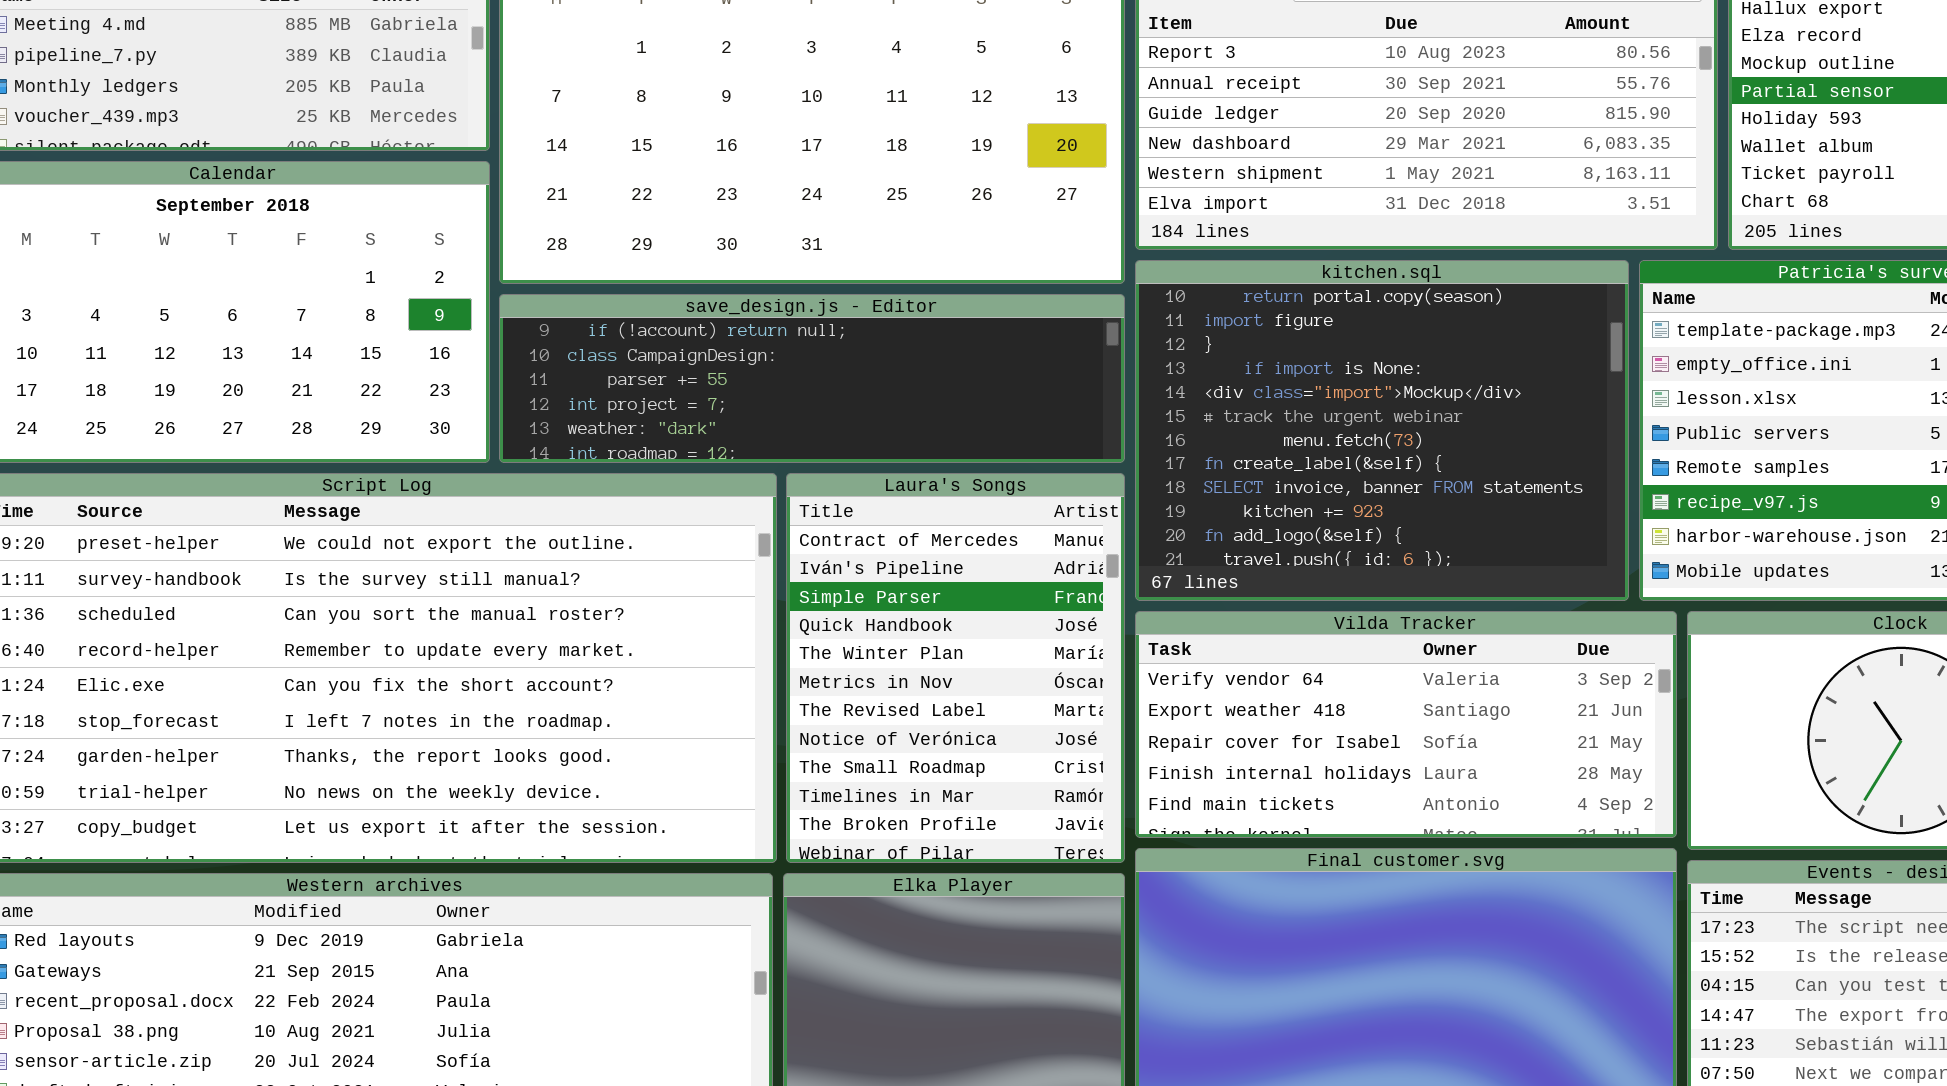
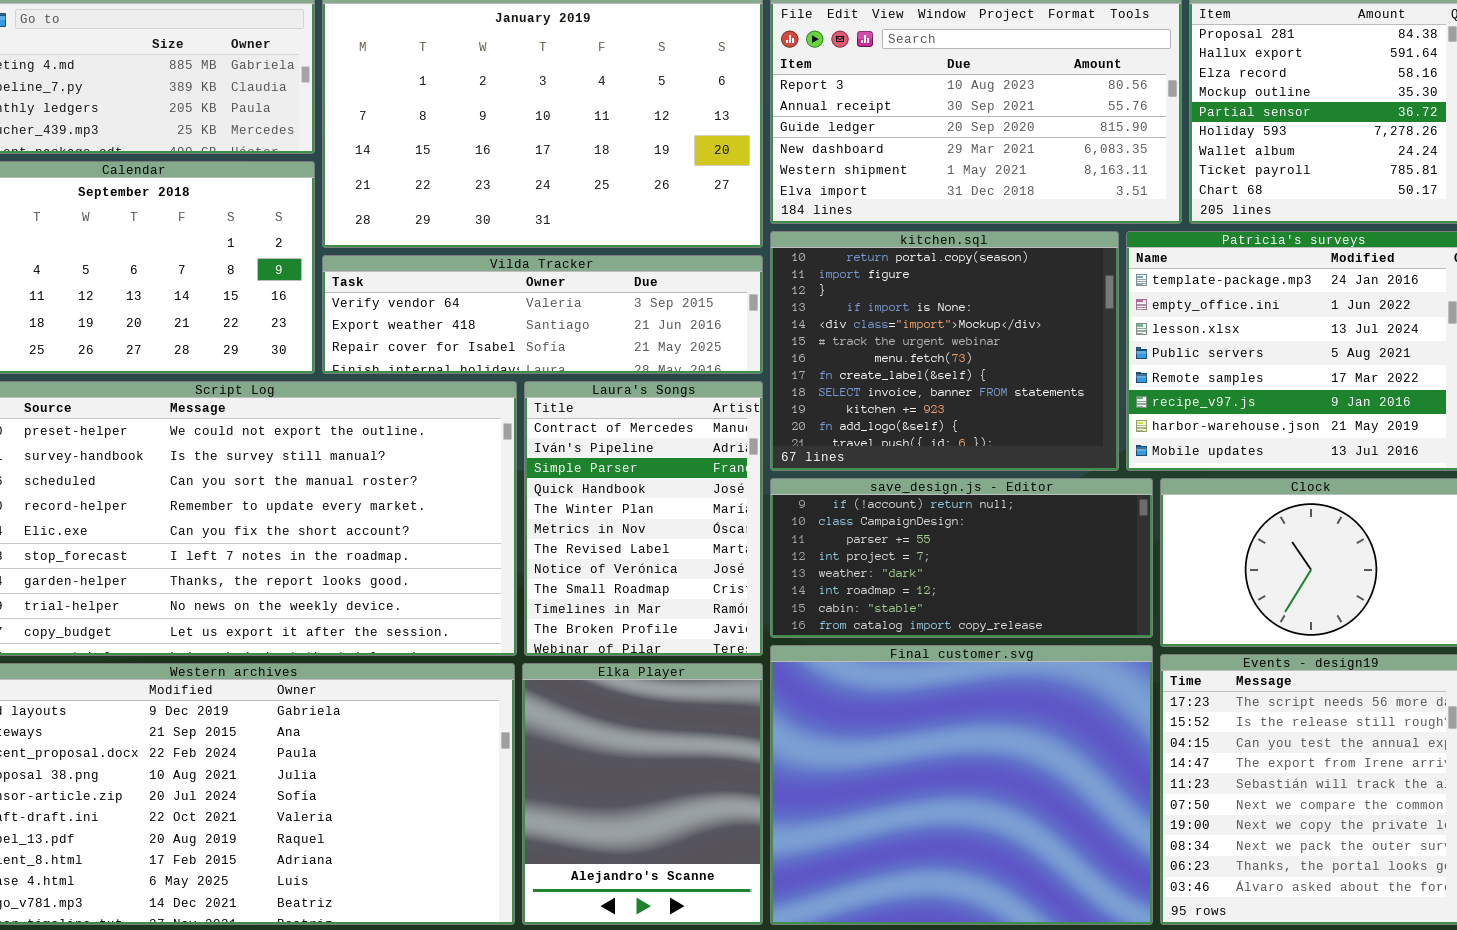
save_design.js - Editor: [499,294,1125,463] -> [770,478,1153,638], moved, resized
Vilda Tracker: [1135,611,1677,838] -> [322,255,763,374], moved, resized

